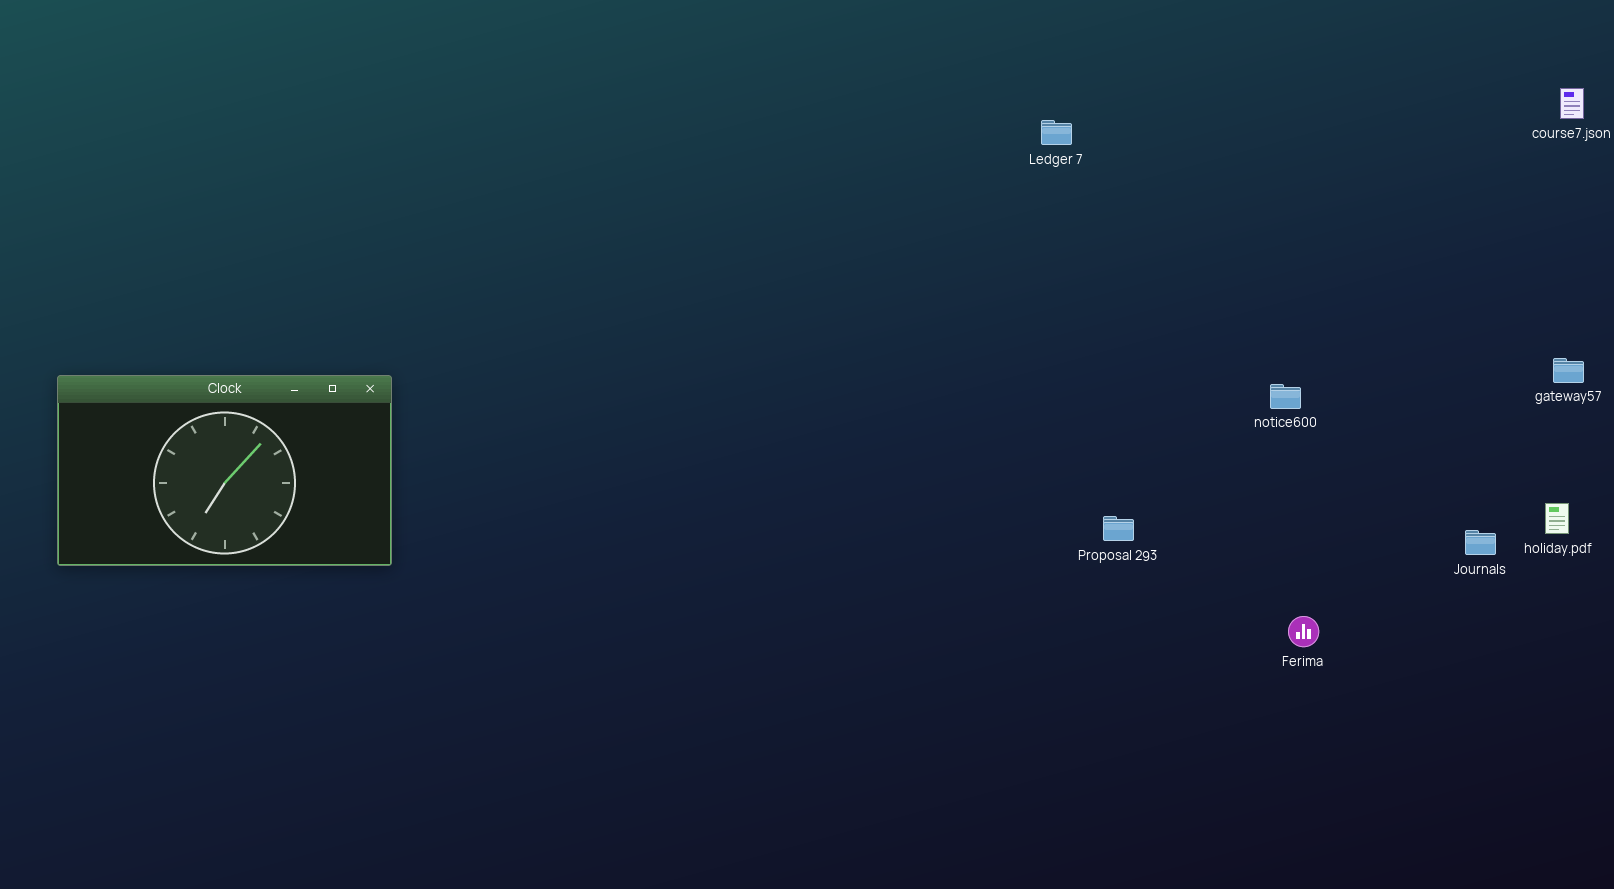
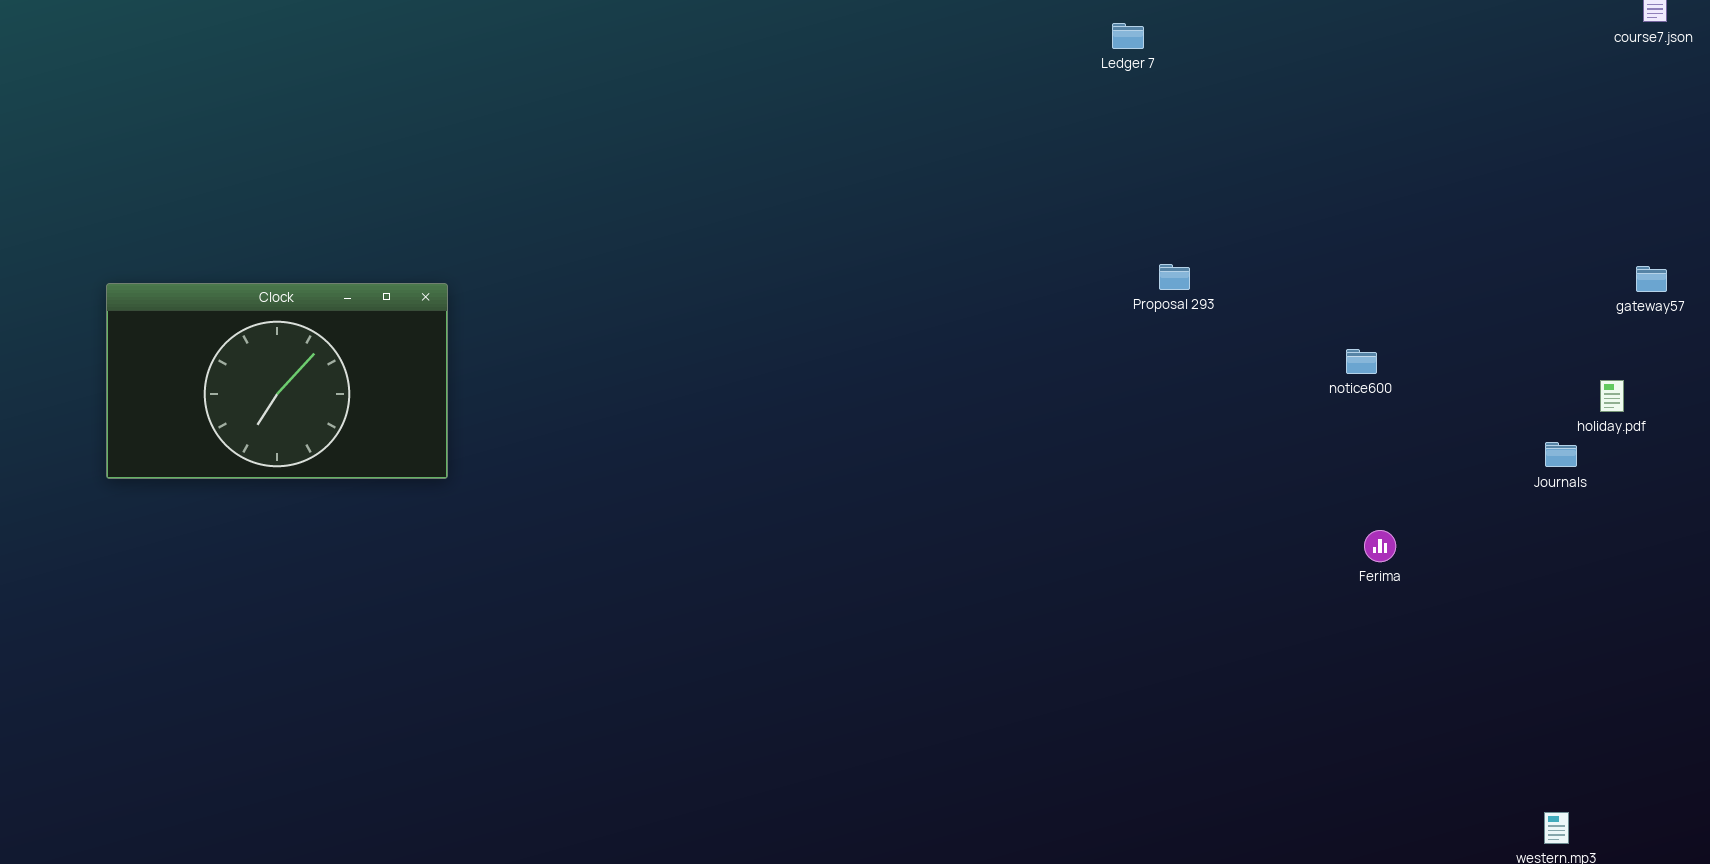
notice600: [1270,384,1301,409] -> [1346,349,1377,374], moved
holiday.pdf: [1545,503,1569,534] -> [1600,380,1624,412], moved
Proposal 293: [1103,516,1134,541] -> [1159,264,1190,290], moved

